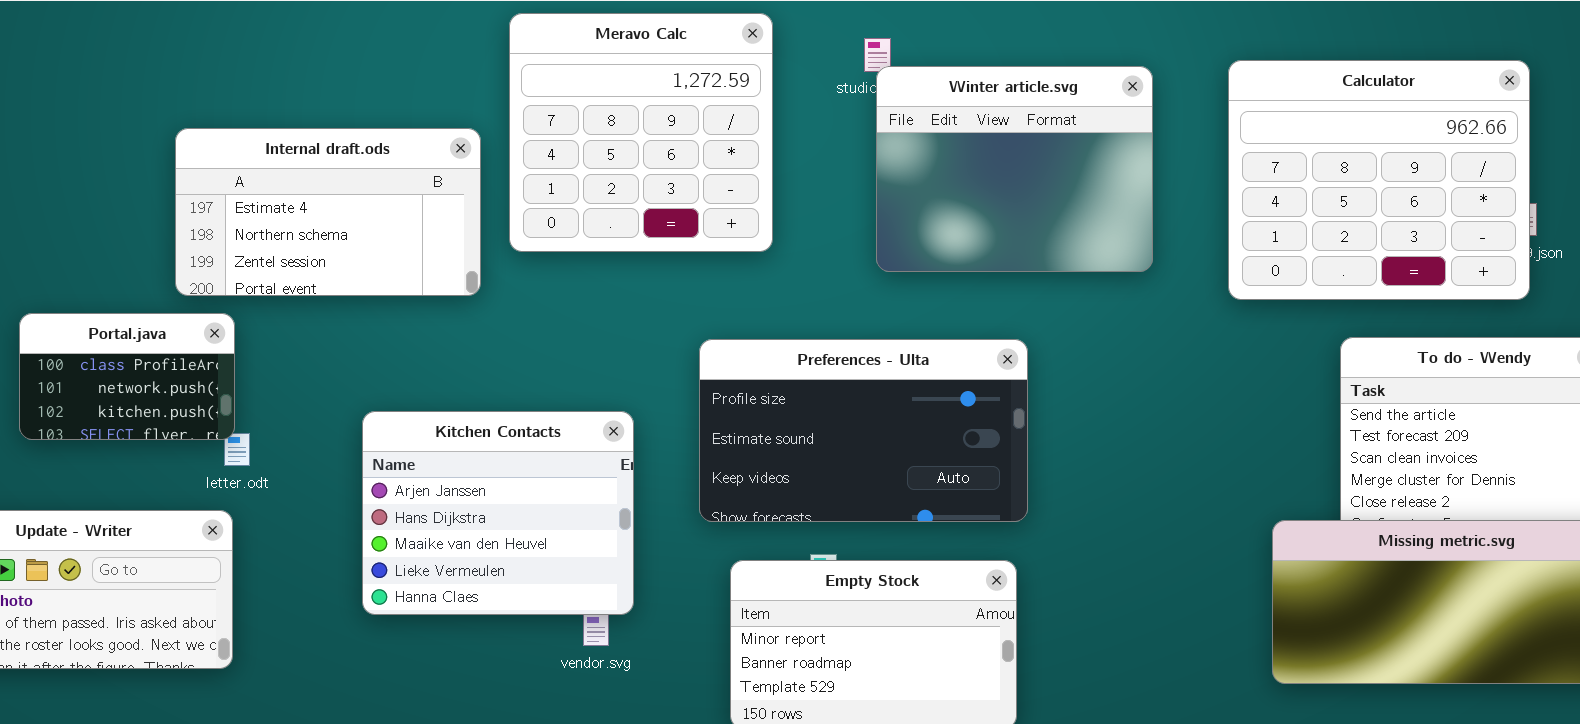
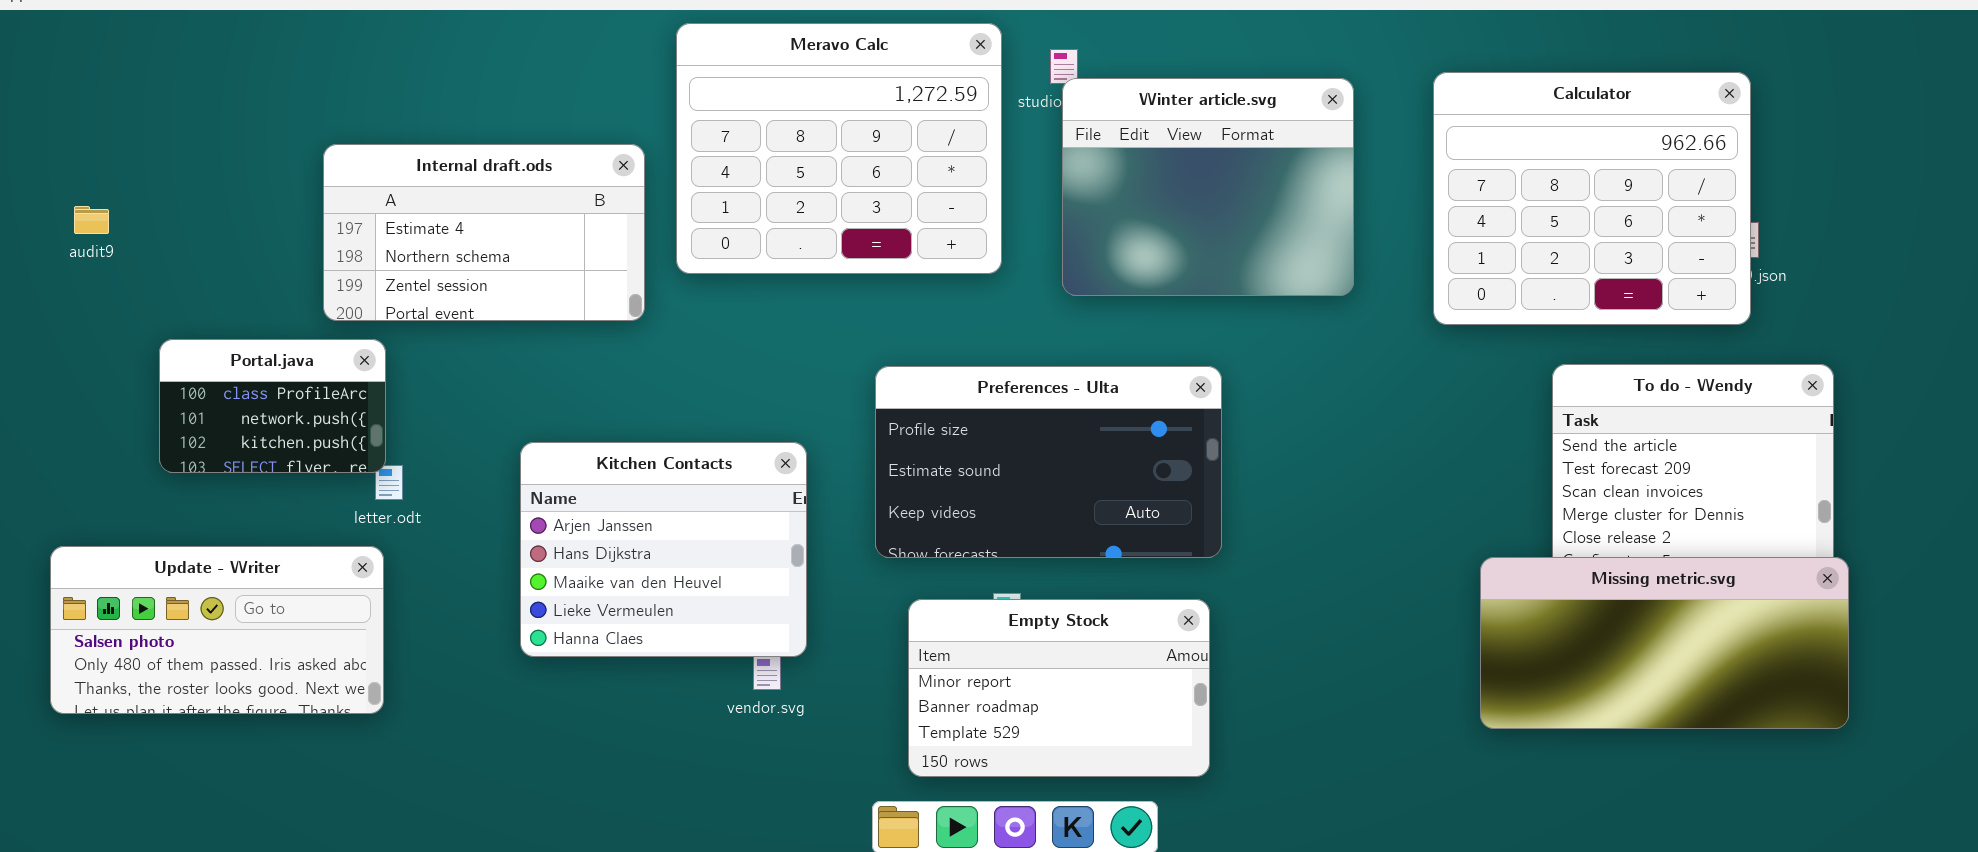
Meravo Calc: [509,13,773,252] -> [676,23,1002,274], resized

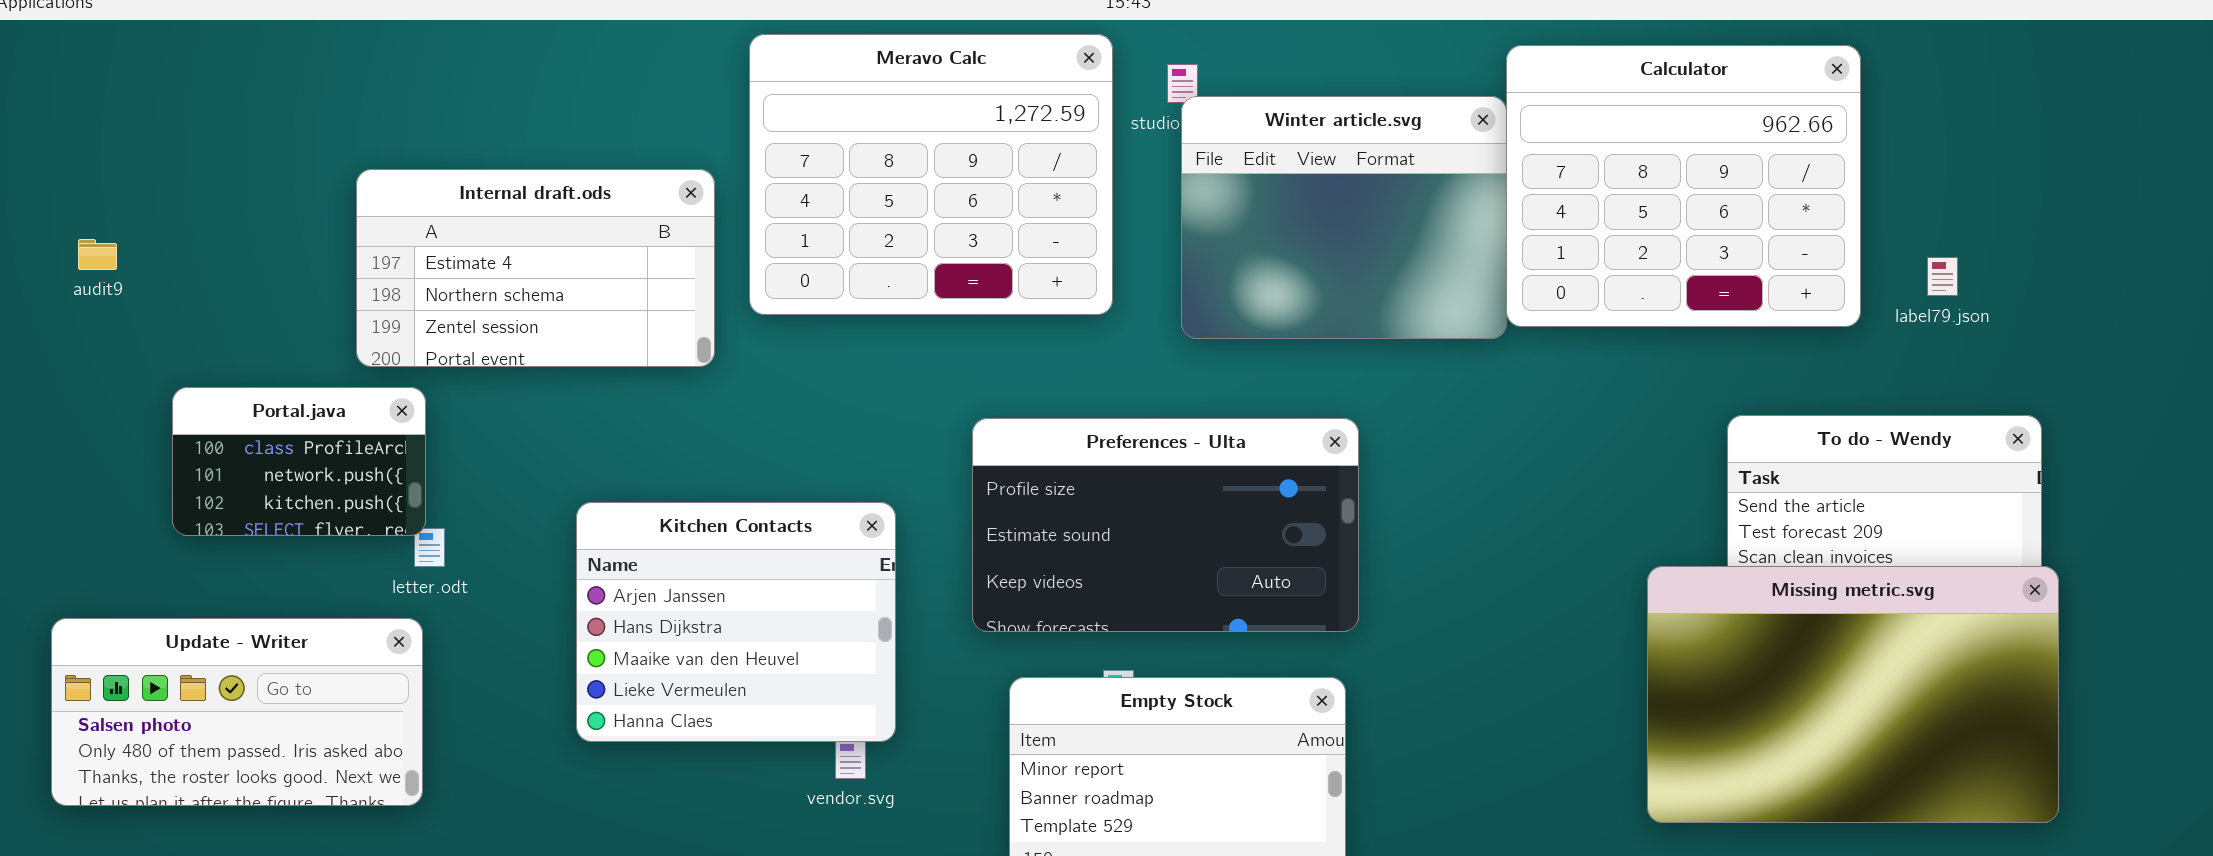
Calculator: [1433,72,1751,325] -> [1506,45,1861,327], moved
Missing metric.svg: [1480,557,1849,729] -> [1647,566,2059,823], resized

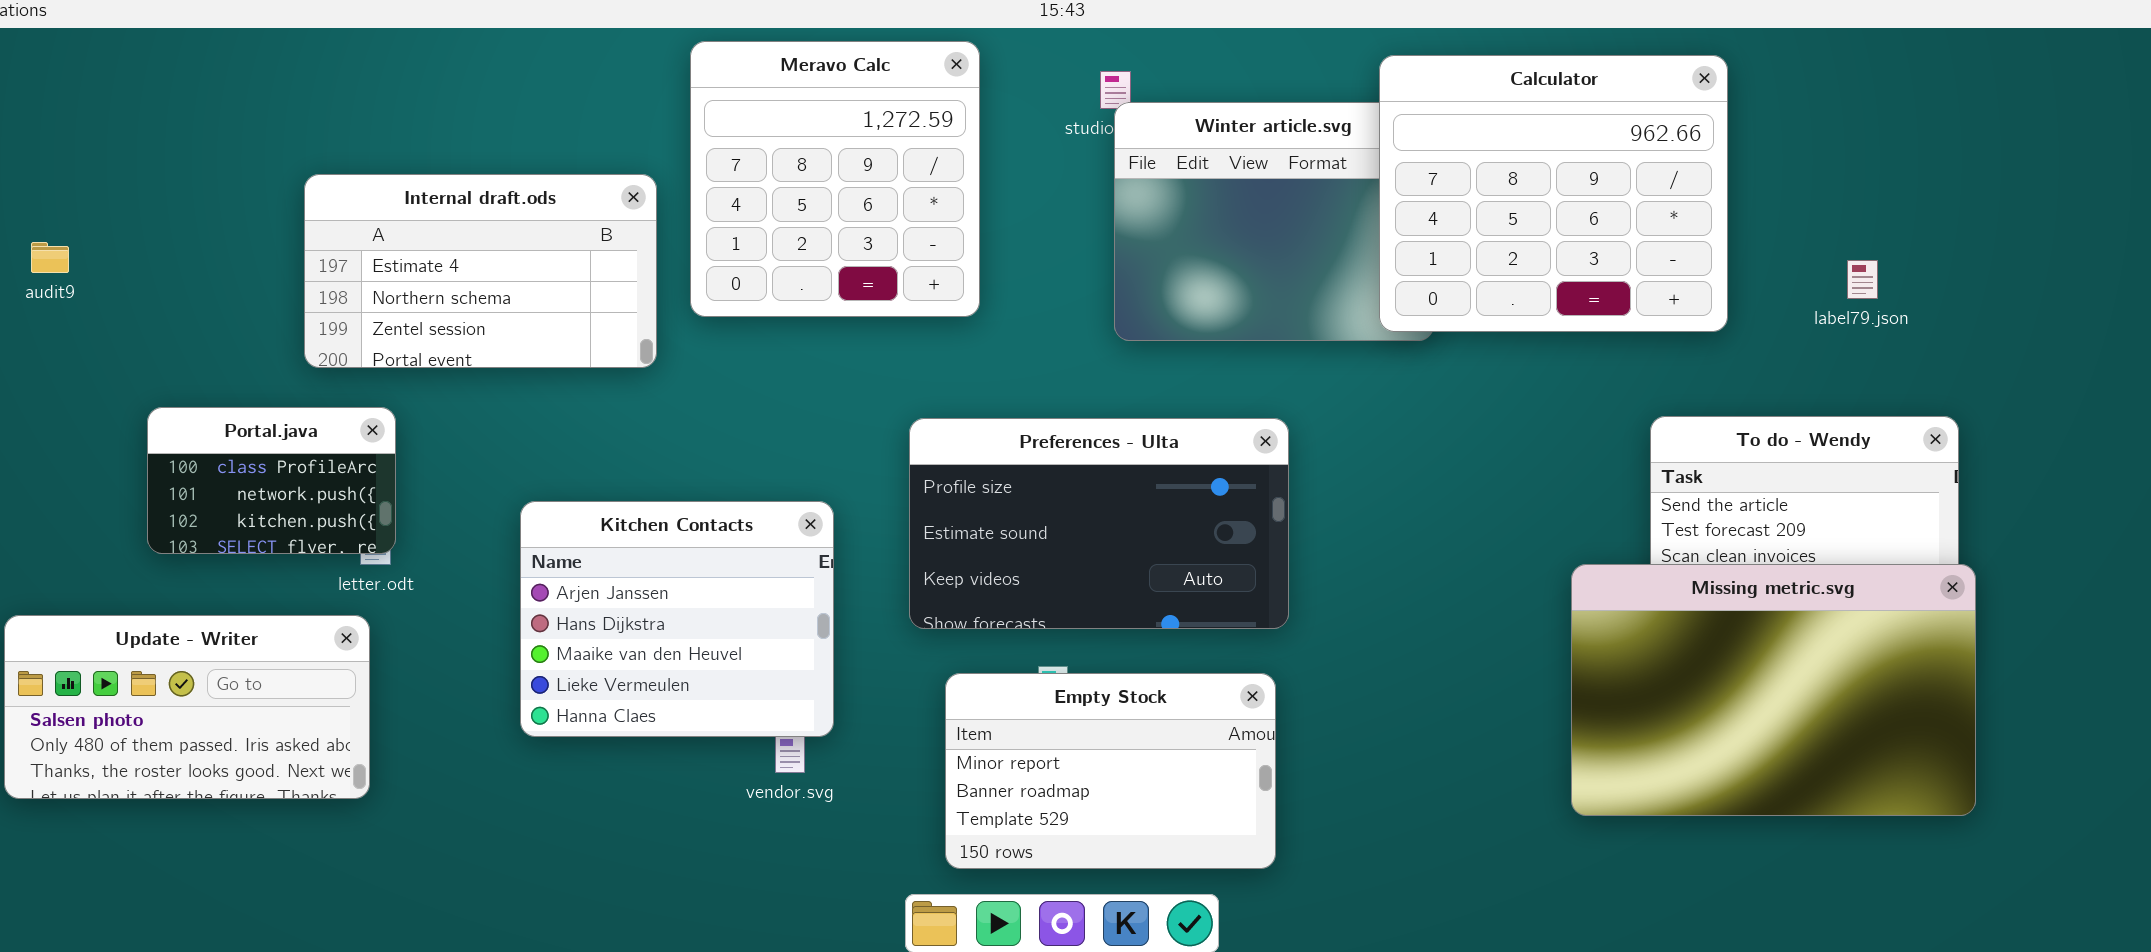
Meravo Calc: [749,34,1113,315] -> [690,41,980,317], resized
Calculator: [1506,45,1861,327] -> [1379,55,1728,332], moved
Portal.java: [172,387,426,536] -> [147,407,396,554], moved

